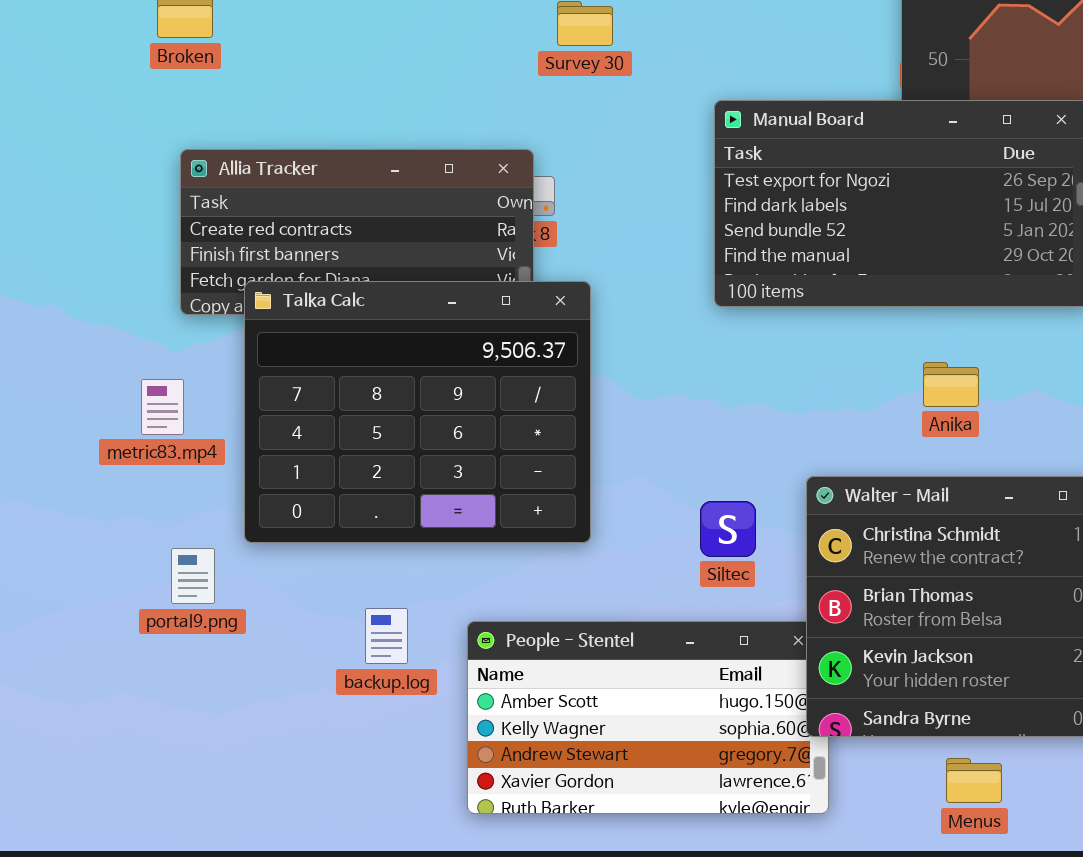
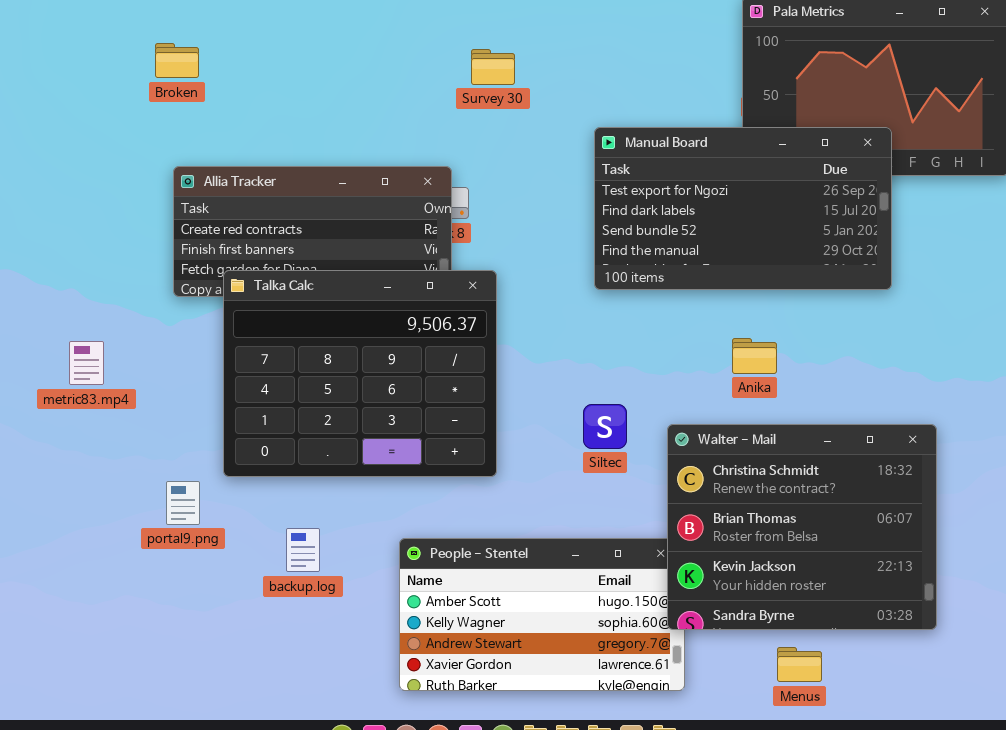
Anika: [923,362,979,407] -> [732,338,777,374], moved
metric83.mp4: [141,379,184,435] -> [69,341,104,385], moved
Siltec: [700,501,756,557] -> [583,404,627,449], moved
backup.log: [365,608,408,664] -> [286,528,320,572], moved

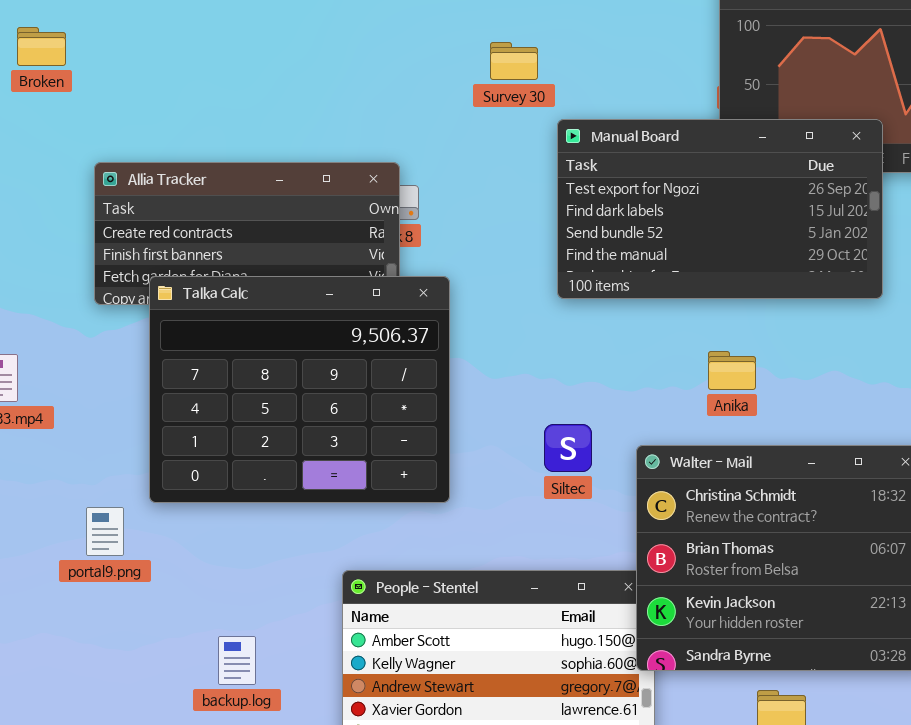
Broken: [155,43,199,78] -> [17,27,66,66], moved
Survey 30: [471,49,515,85] -> [490,42,538,80], moved
backup.log: [286,528,320,572] -> [218,636,256,685], moved

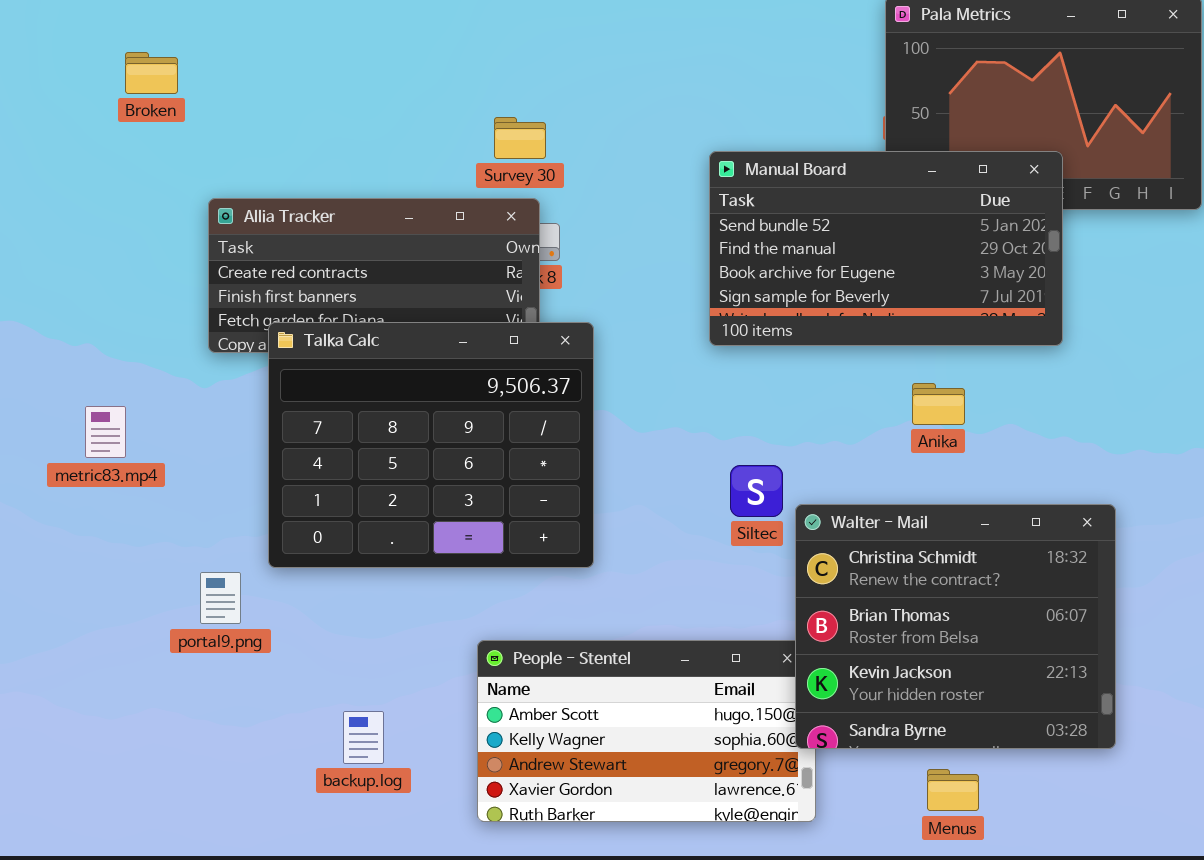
Survey 30: [490,42,538,80] -> [494,117,546,159], moved
Manual Board: [557,119,883,299] -> [709,151,1063,346], scrolled down 2 rows
Anika: [708,351,756,390] -> [912,383,965,425], moved
Siltec: [544,424,592,472] -> [730,465,783,517], moved

